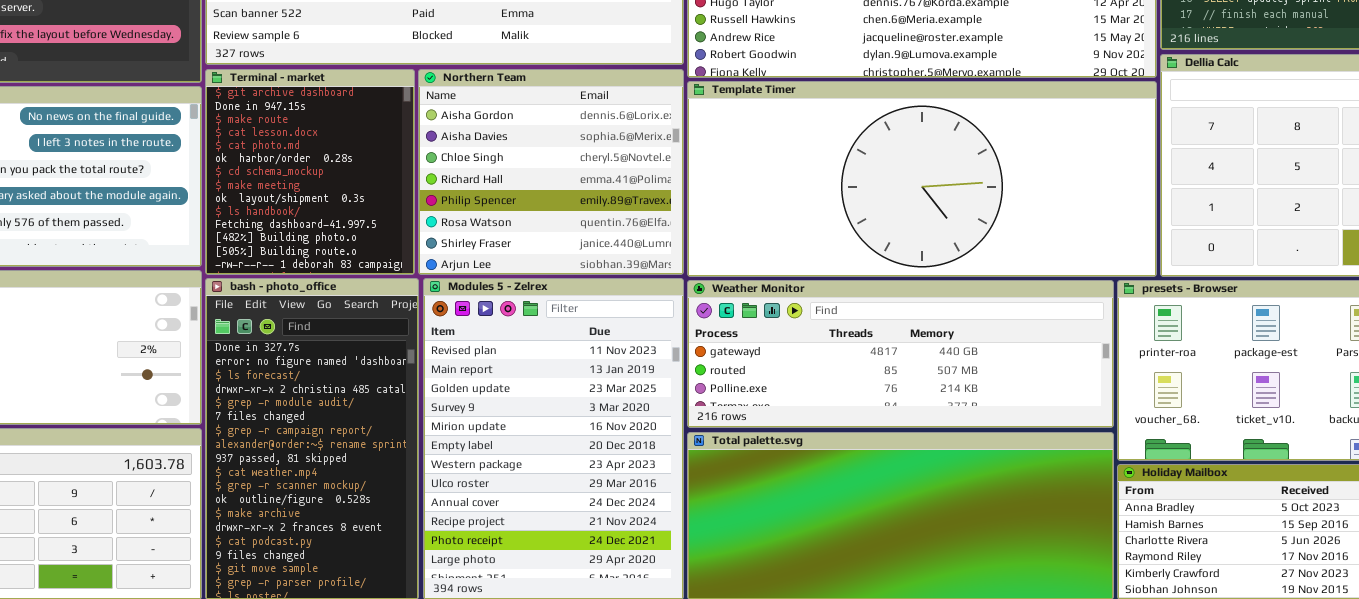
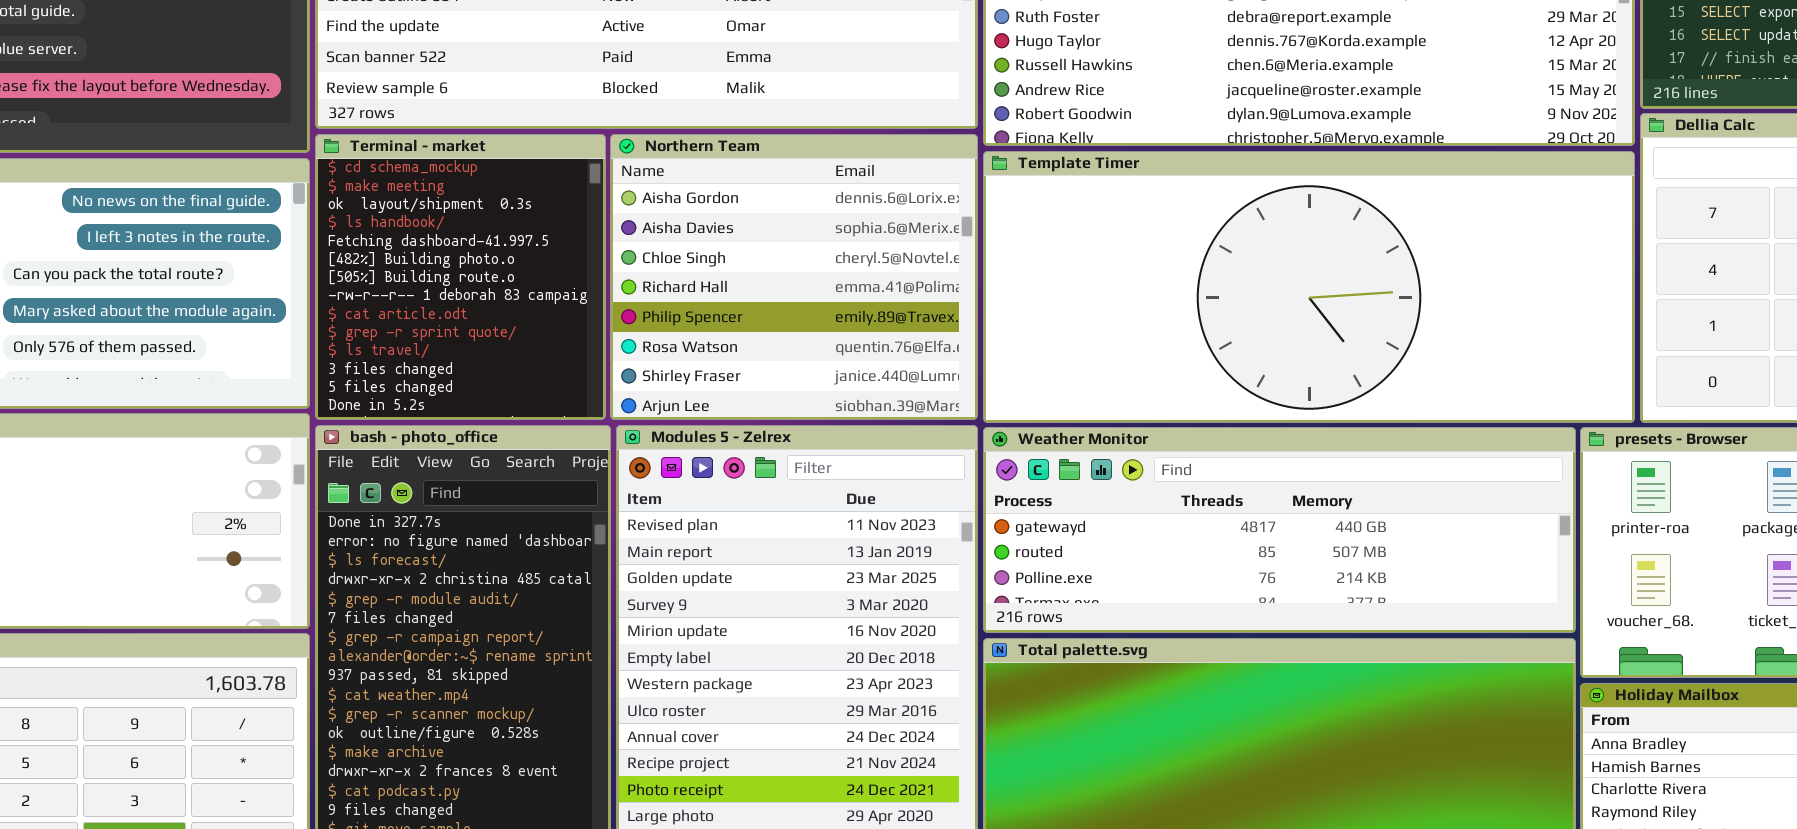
Terminal - market: [205,69,415,275] -> [315,134,606,420], scrolled down 6 rows

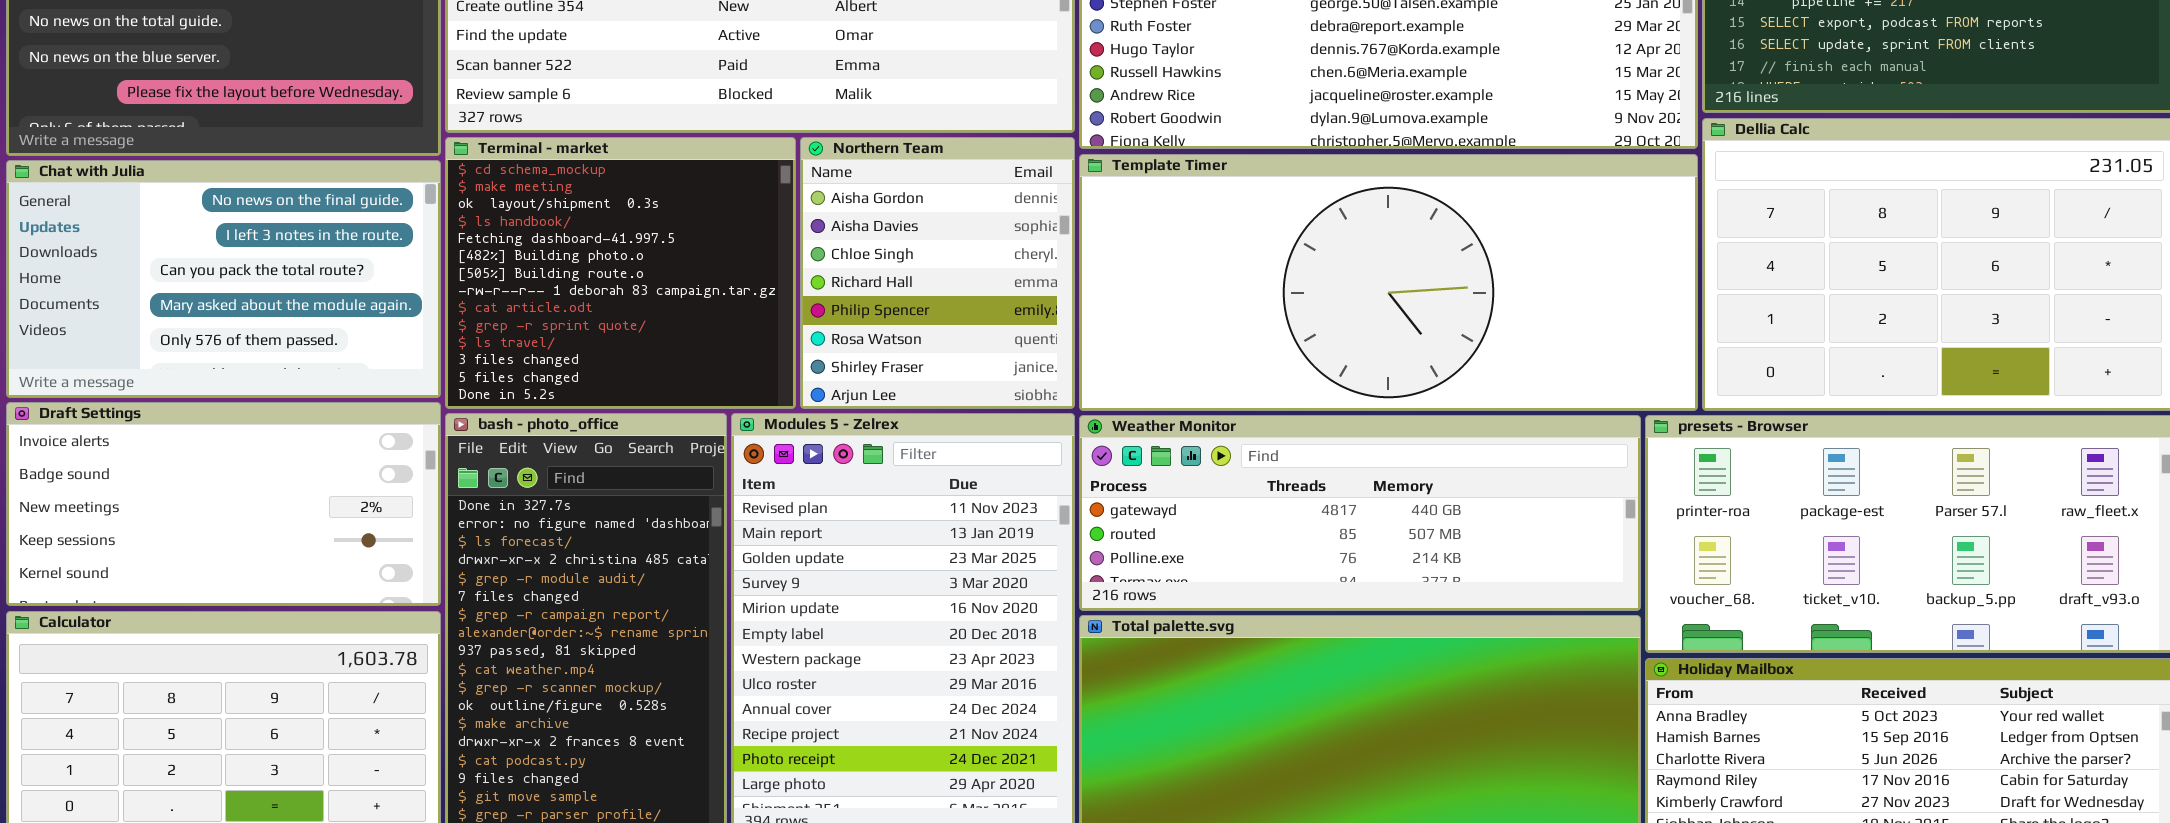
Terminal - market: [315,134,606,420] -> [445,137,796,409], resized
Northern Team: [610,134,978,420] -> [800,137,1075,409], resized

